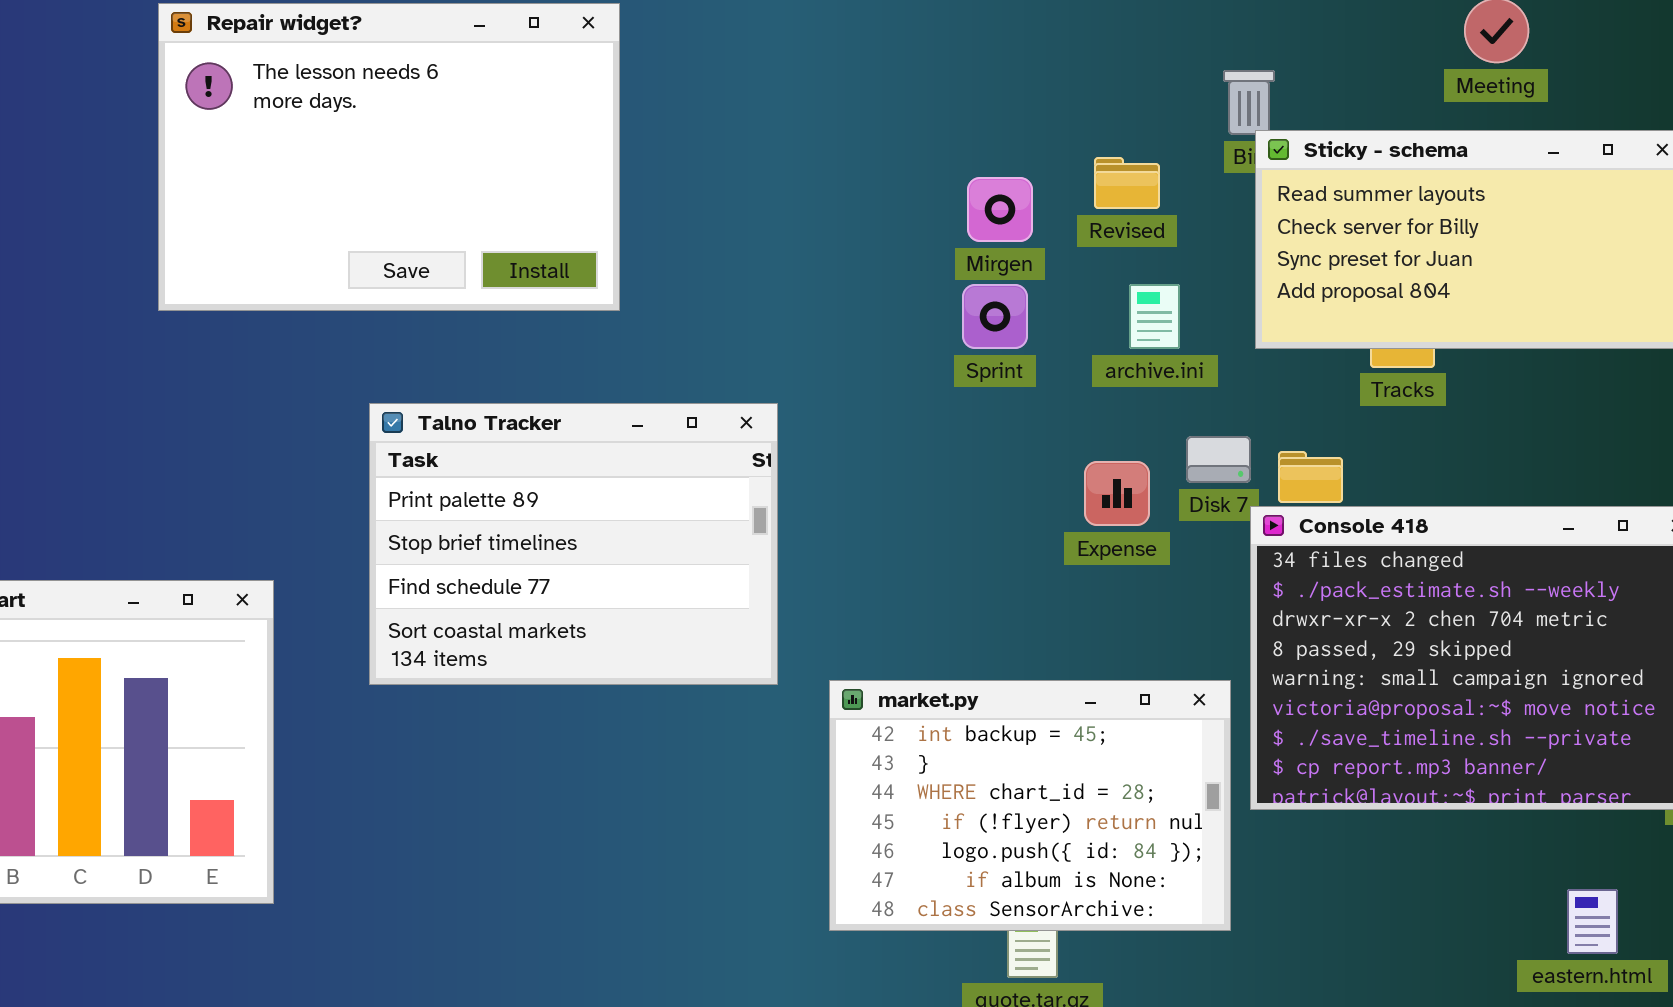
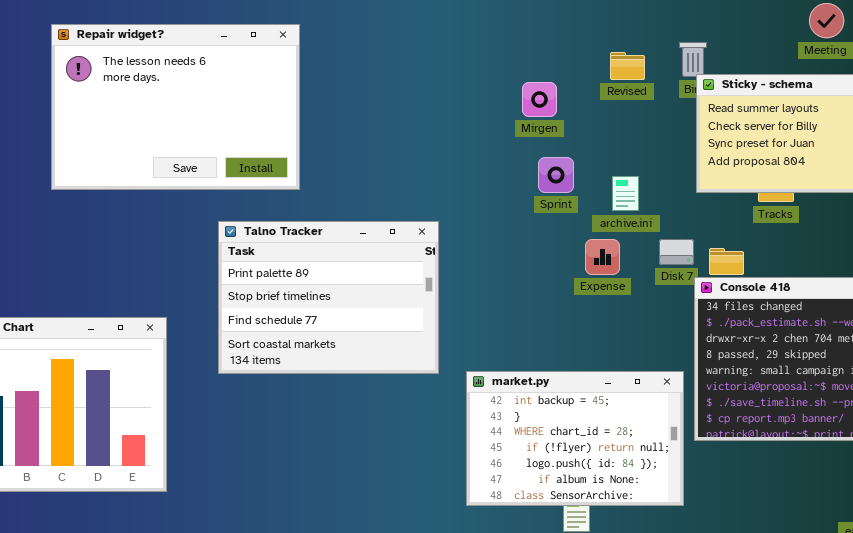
Repair widget?: [158,3,620,311] -> [51,24,300,190], moved
Revised: [1094,157,1160,209] -> [610,52,645,80], moved
Mirgen: [967,177,1033,242] -> [522,82,557,117], moved
archive.ini: [1129,284,1180,349] -> [612,176,639,211], moved
Expense: [1084,461,1150,526] -> [585,239,620,275], moved

